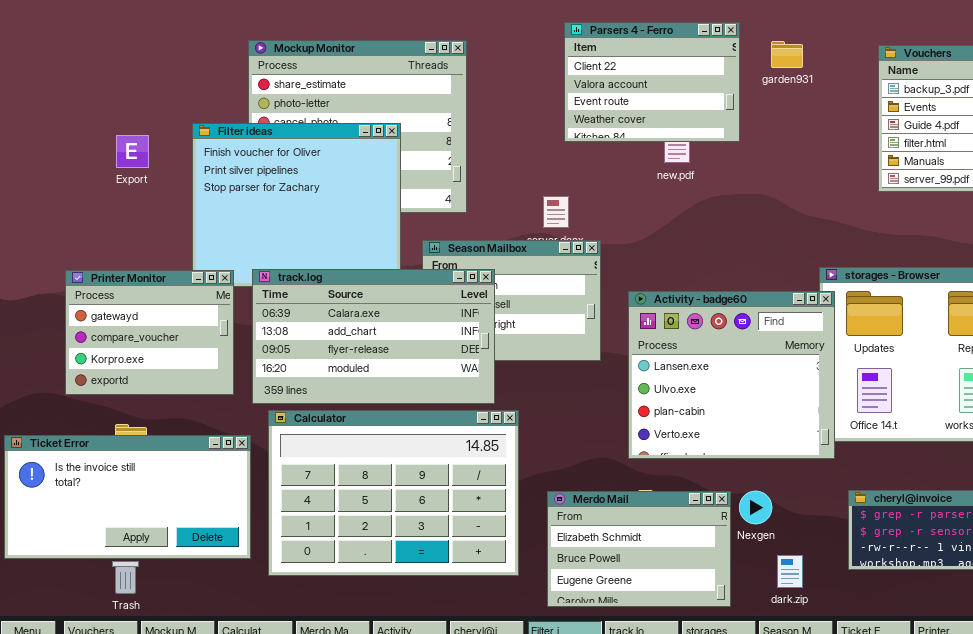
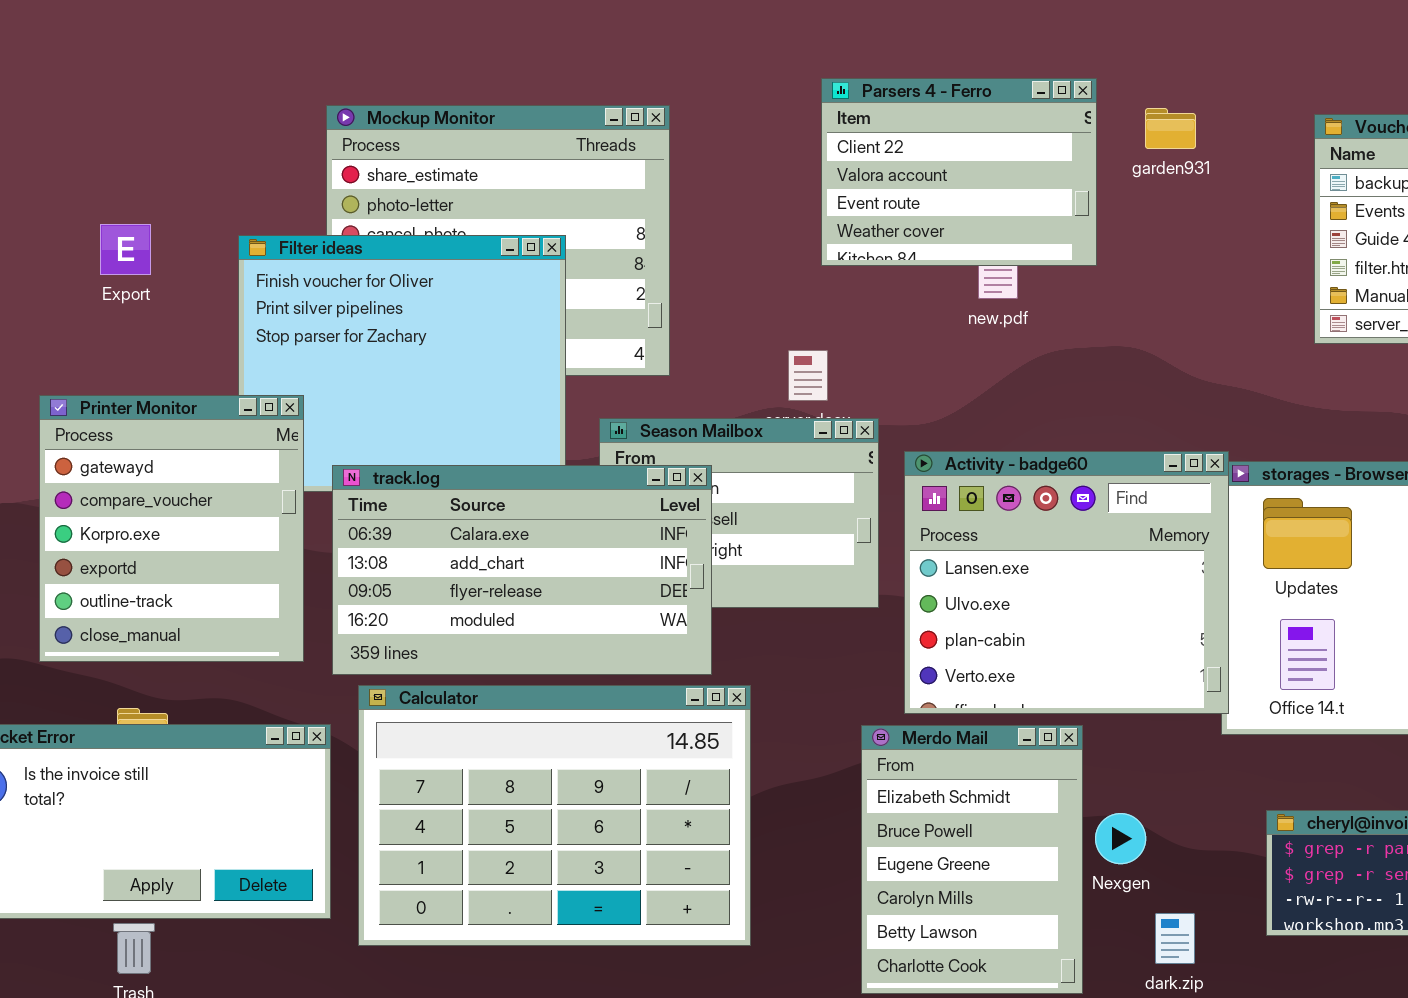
Export: [116,135,149,168] -> [100,224,151,275], moved
Printer Monitor: [65,270,234,395] -> [39,395,304,662], resized
Activity - badge60: [628,291,835,459] -> [904,451,1229,714], moved
Merdo Mail: [547,491,731,607] -> [861,725,1083,994], resized

